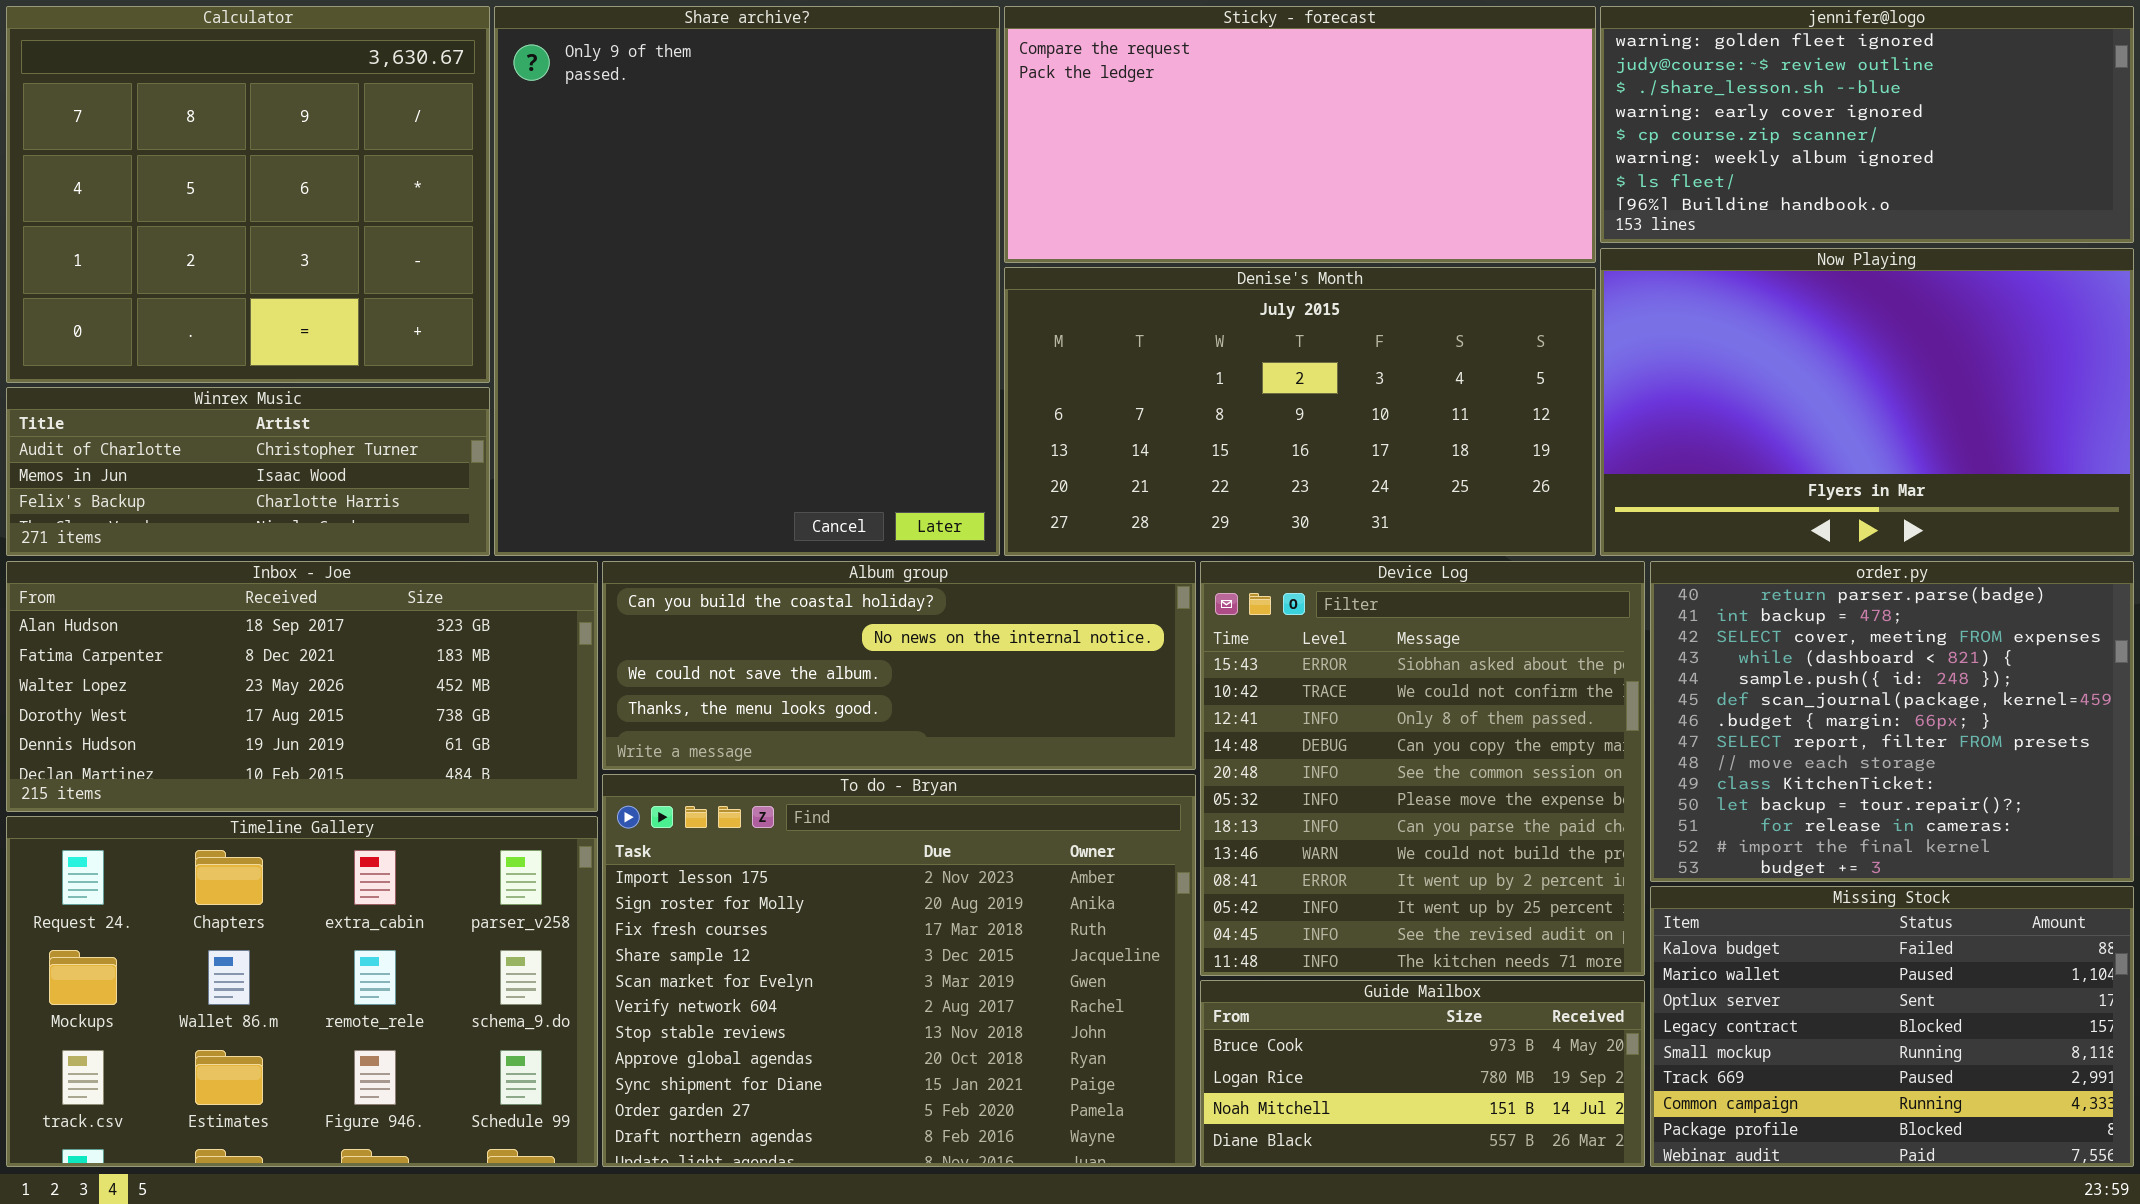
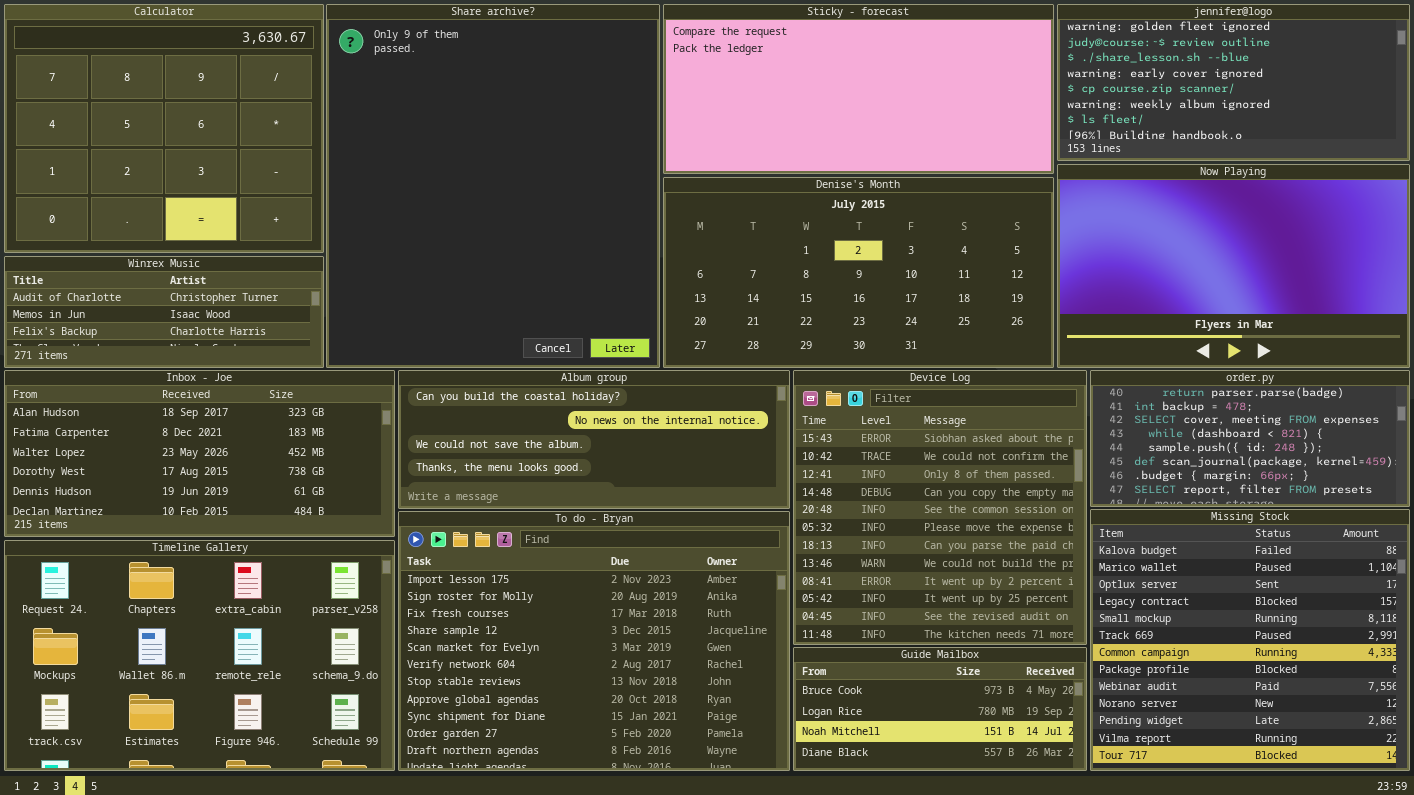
order.py: [1650,561,2134,882] -> [1090,370,1410,507], resized
Missing Stock: [1650,886,2134,1167] -> [1090,509,1410,771], resized

